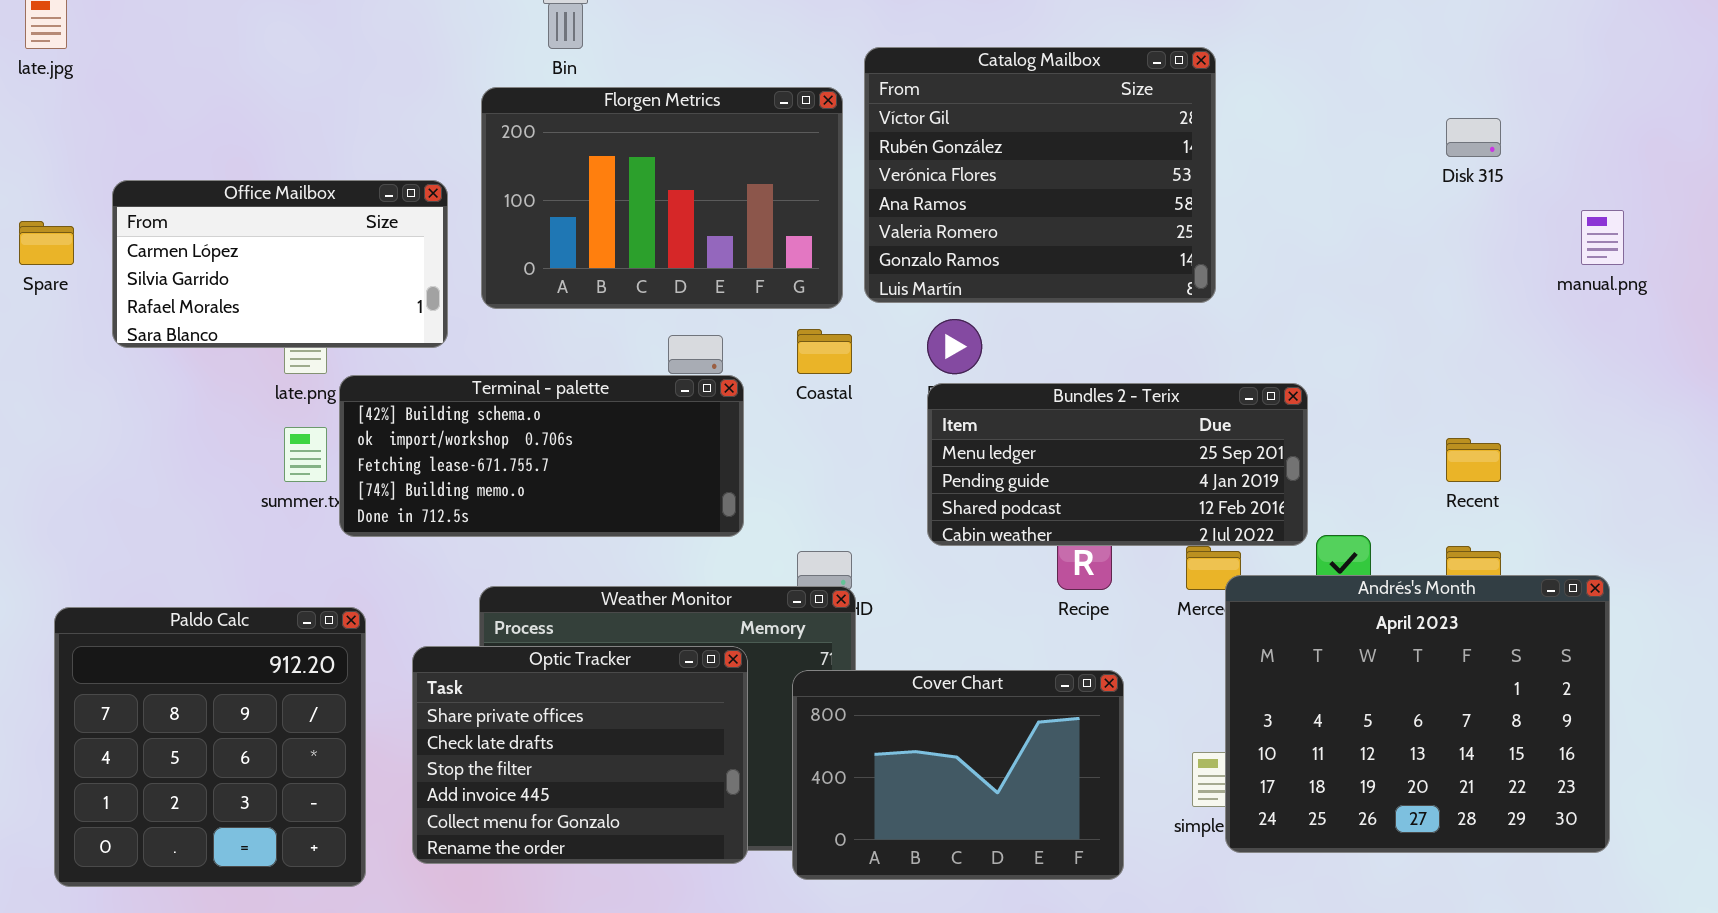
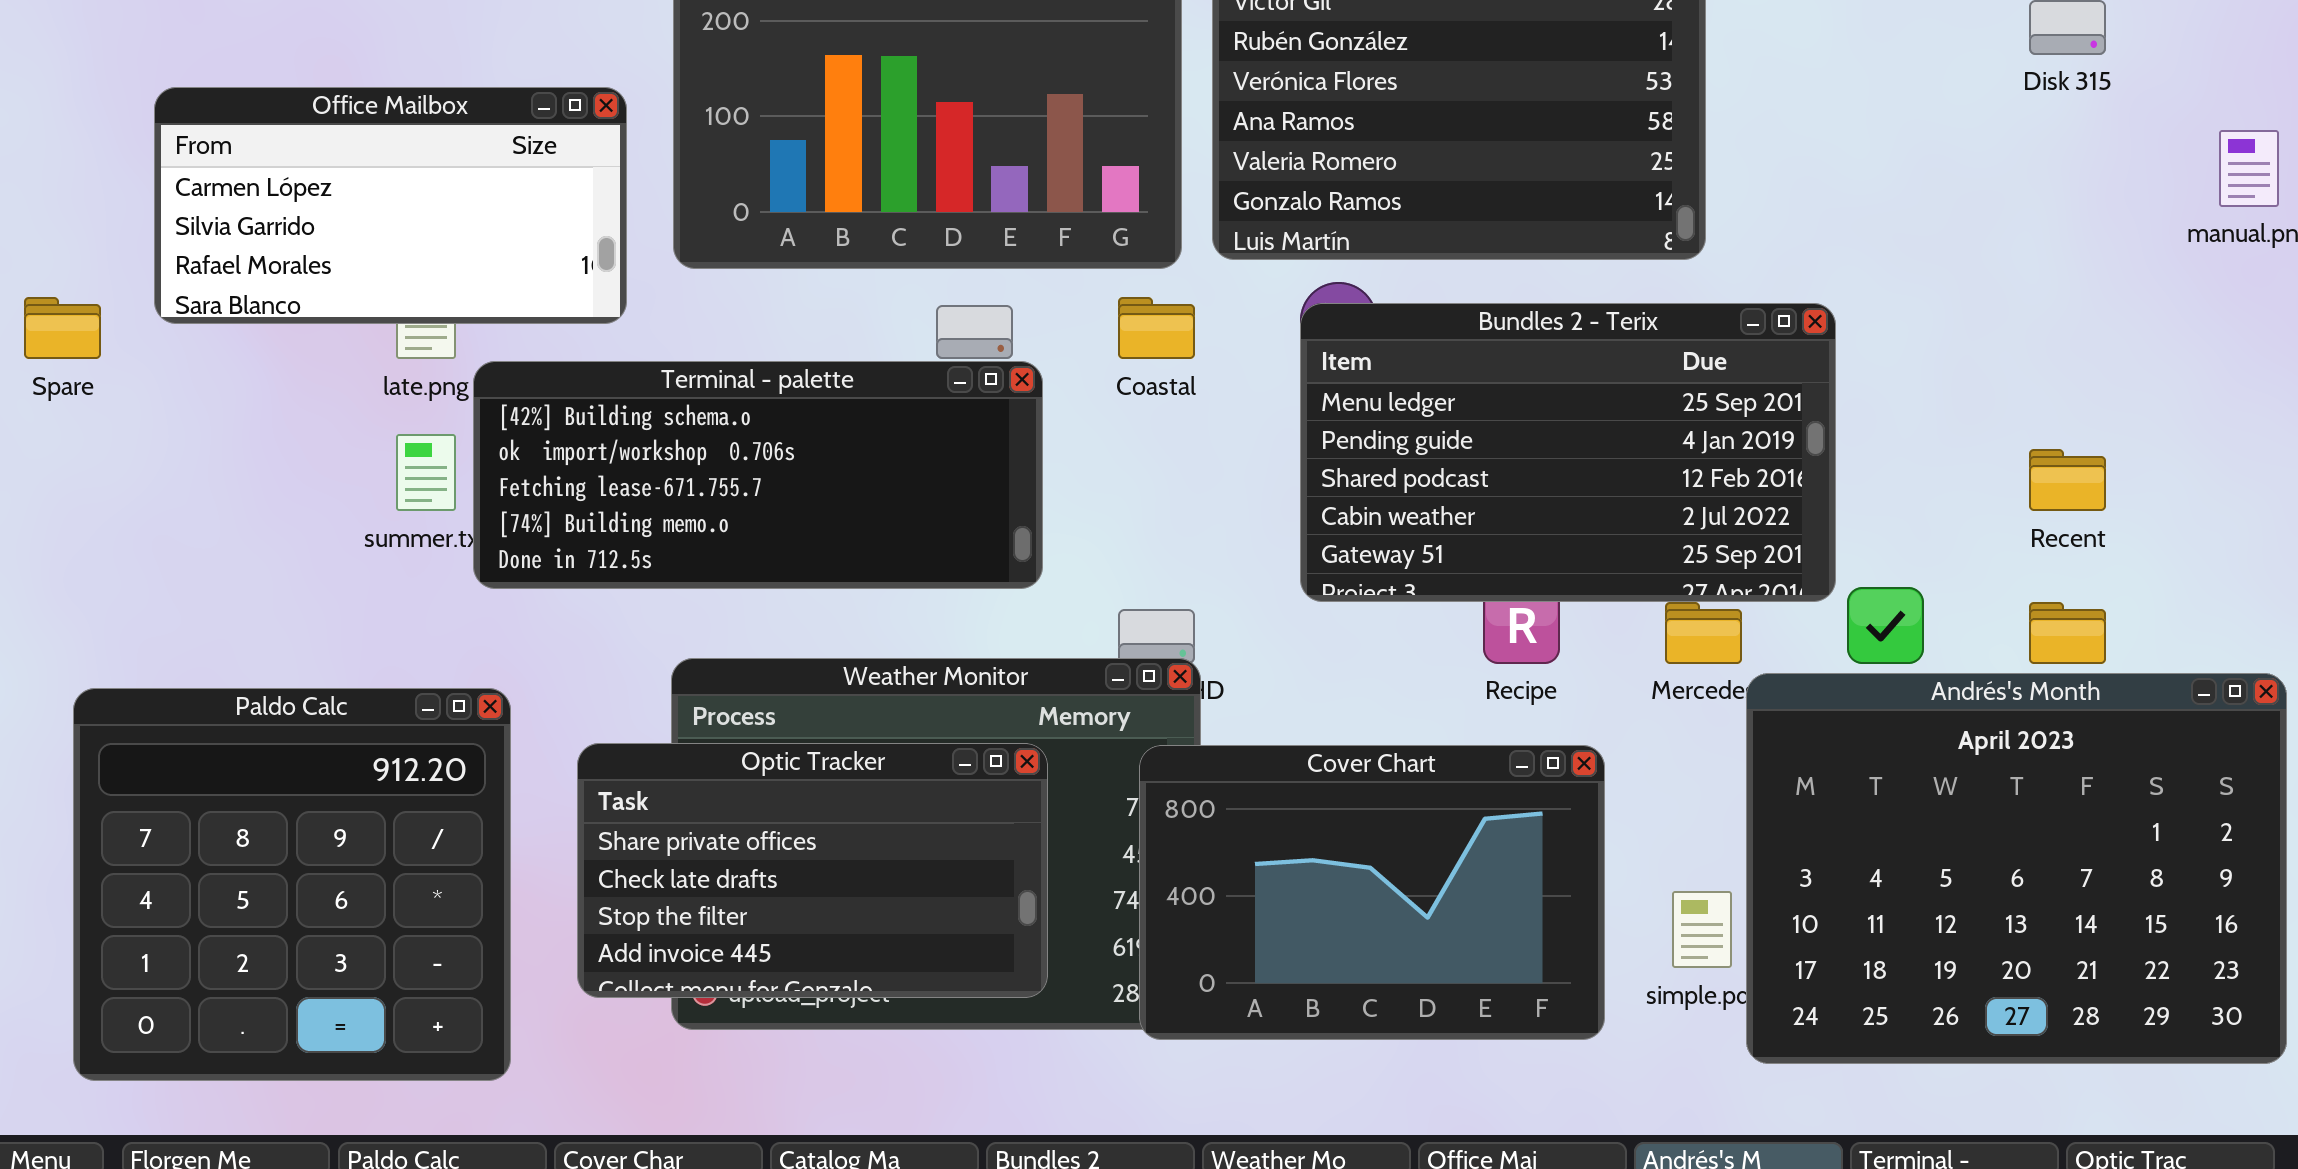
Spare: [19,221,74,265] -> [24,297,101,359], moved
Bundles 2 - Terix: [927,383,1308,546] -> [1300,303,1836,602], resized
Andrés's Month: [1225,575,1610,853] -> [1746,673,2287,1064], moved
Optic Tracker: [412,646,748,864] -> [577,743,1048,998], resized
Cover Chart: [792,670,1124,880] -> [1139,745,1605,1040], moved

